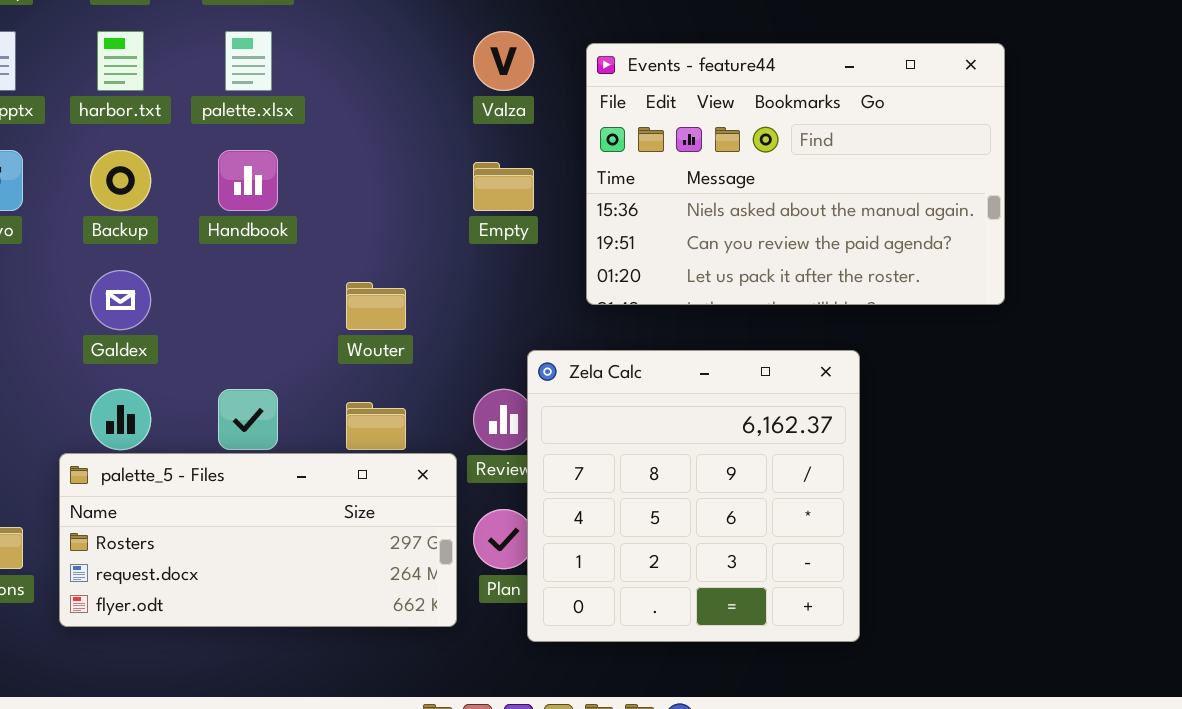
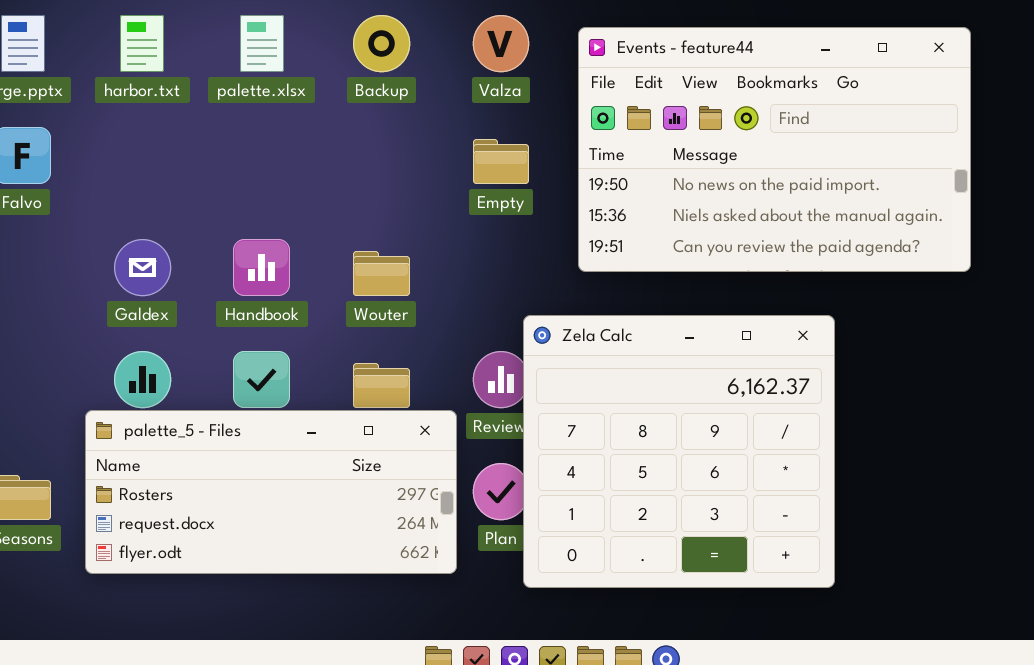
Events - feature44: [586,43,1005,305] -> [578,27,971,272], scrolled up 1 row
Backup: [90,150,151,211] -> [353,15,410,72], moved
Handbook: [218,150,278,211] -> [233,239,290,296], moved

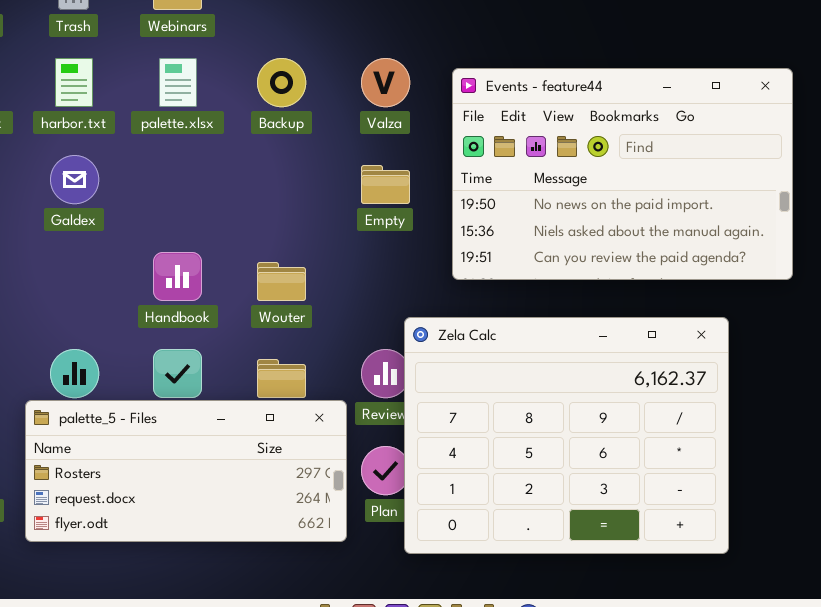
Galdex: [114,239,171,296] -> [50,155,99,204], moved
Zela Calc: [523,315,835,588] -> [404,317,729,554], resized

